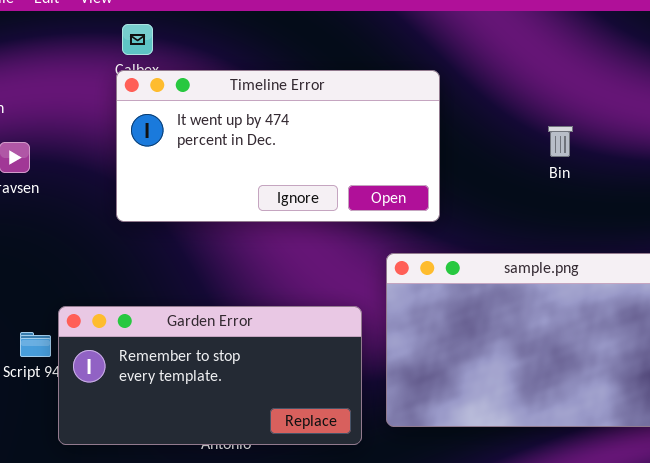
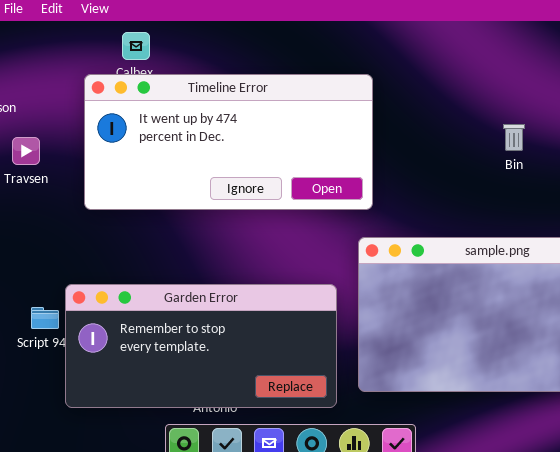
Timeline Error: [116,70,440,222] -> [84,74,373,210], moved

